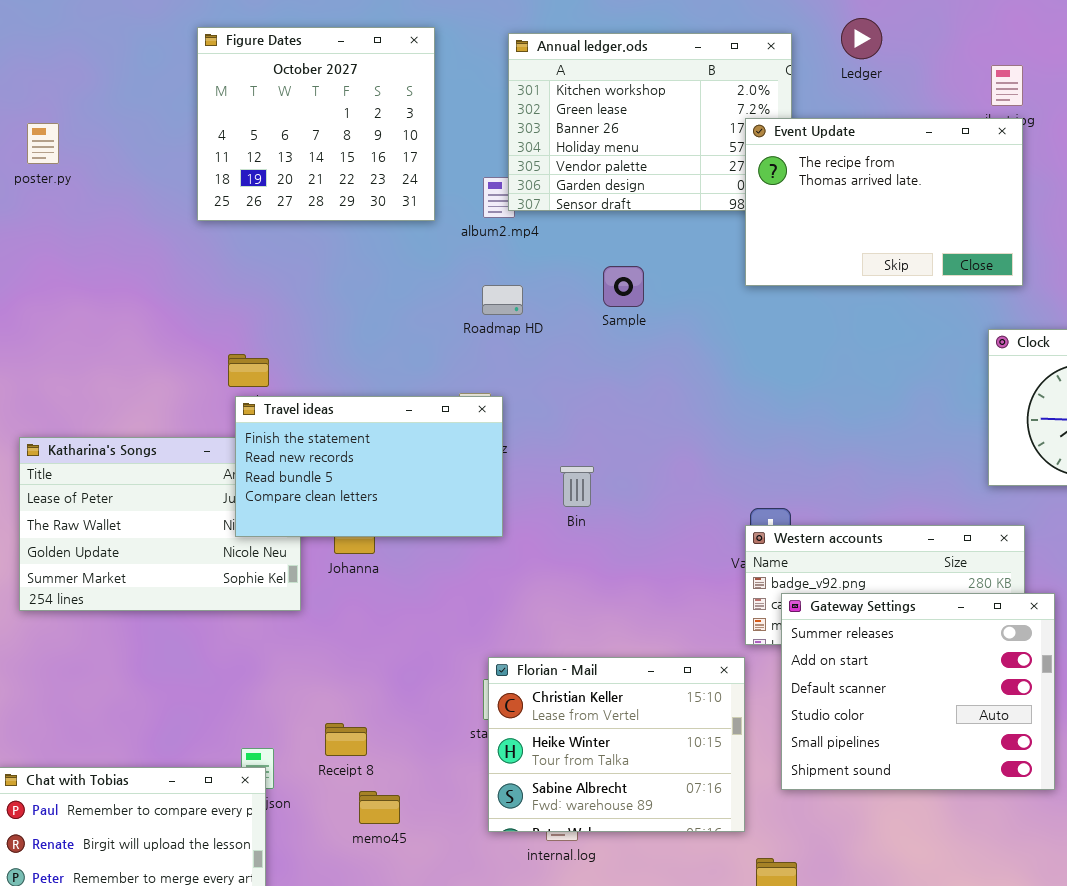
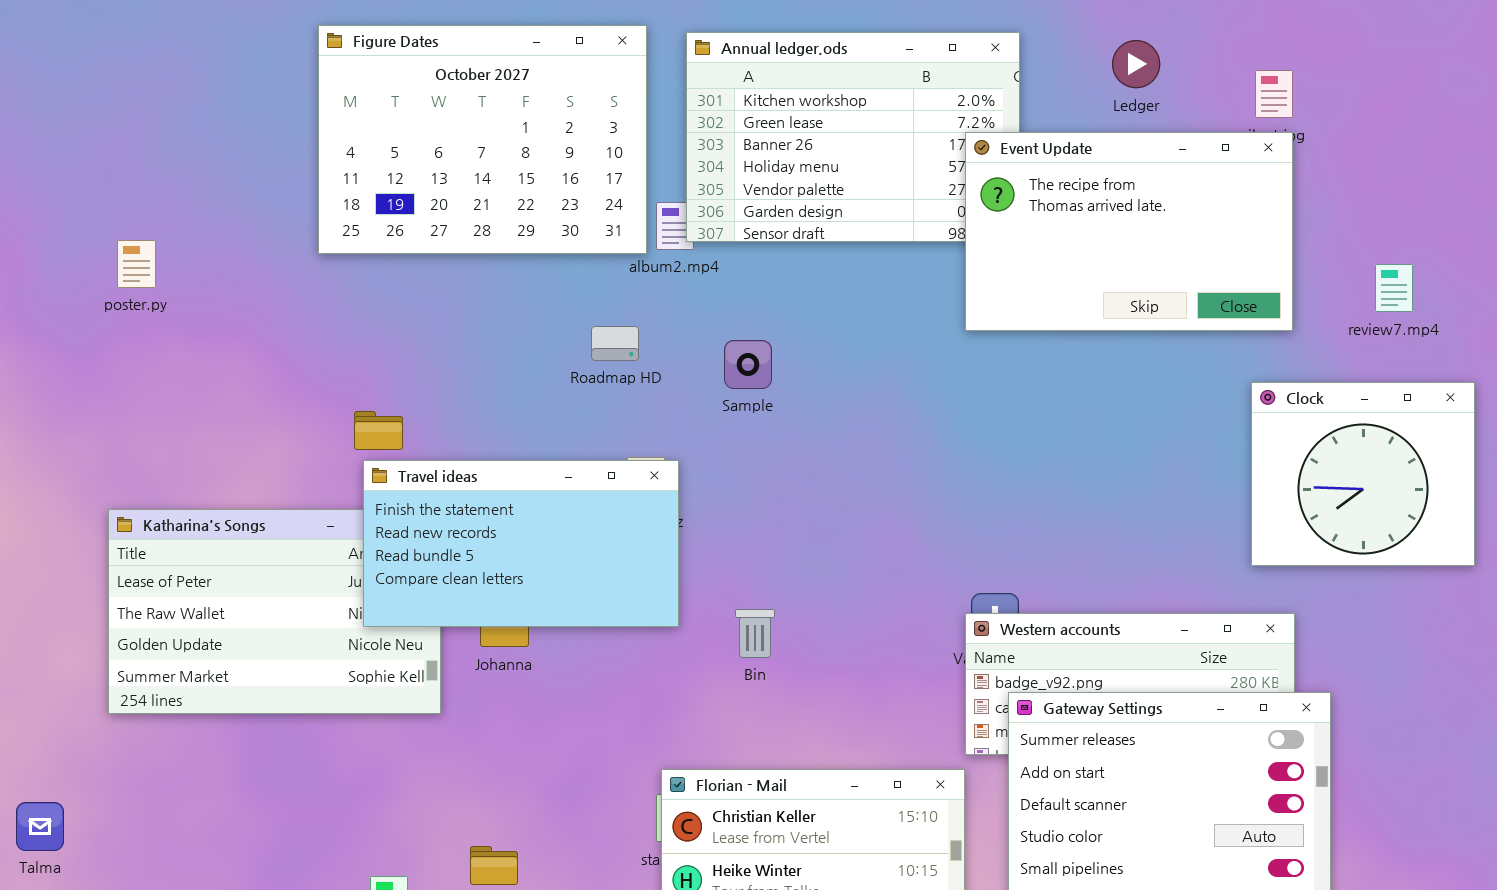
Ledger: [841,18,882,59] -> [1112,40,1160,88], moved
Figure Dates: [197,27,435,221] -> [318,25,647,254], resized
poster.py: [27,123,59,164] -> [117,240,156,288], moved
Sample: [603,266,644,307] -> [724,340,772,389], moved
Roadmap HD: [482,285,523,315] -> [591,326,639,361], moved
Bin: [560,466,594,507] -> [735,609,775,658], moved

